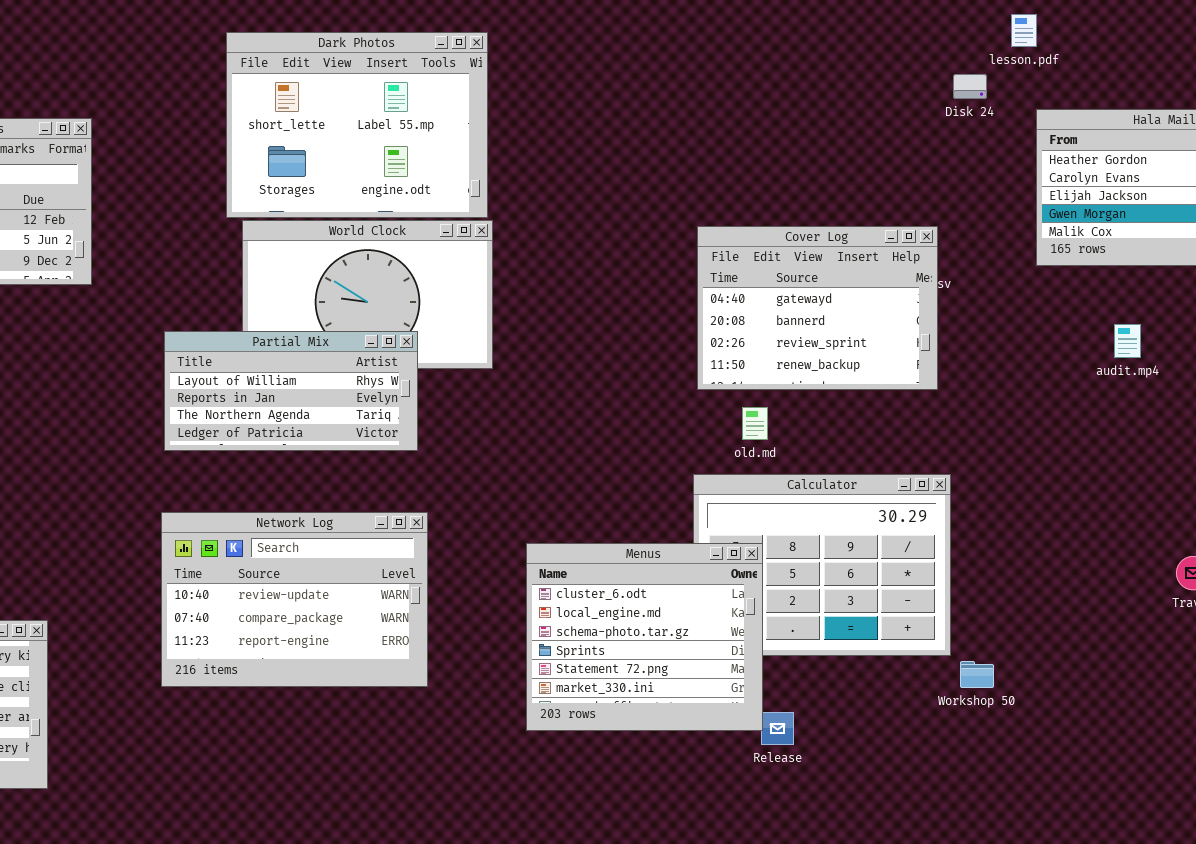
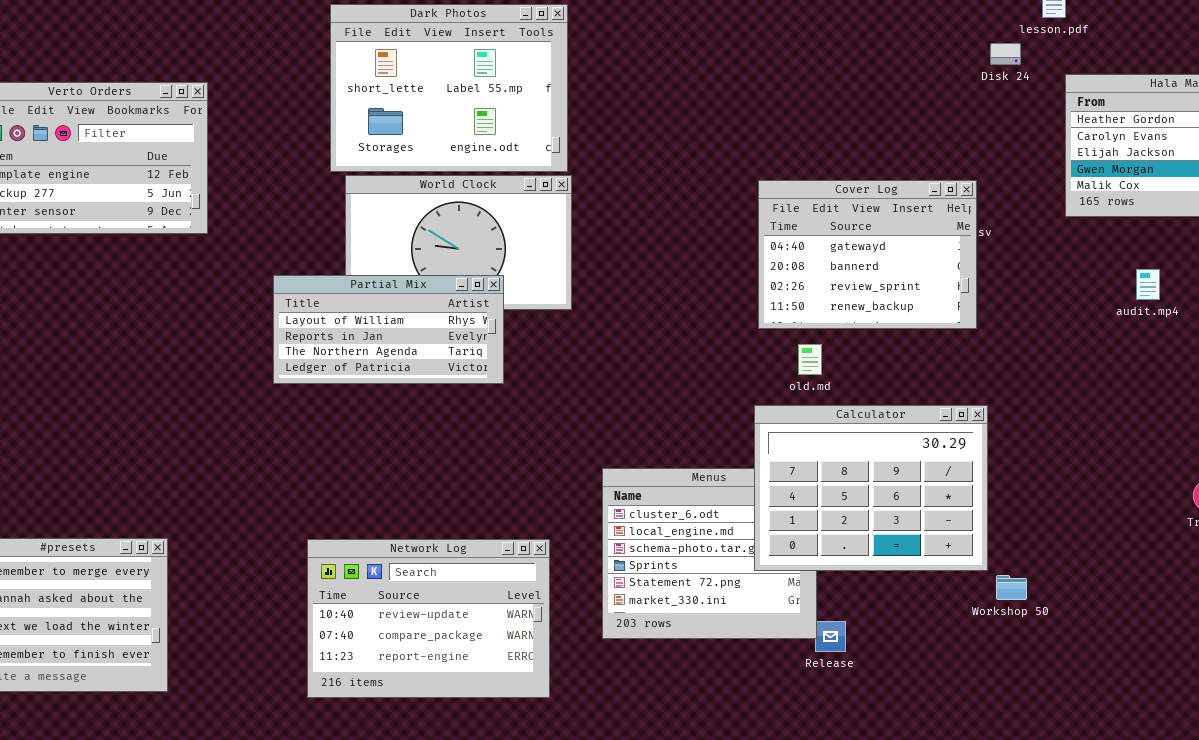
Calculator: [693,474,951,656] -> [754,405,988,571], raised
Network Log: [161,512,428,687] -> [307,539,550,698], moved

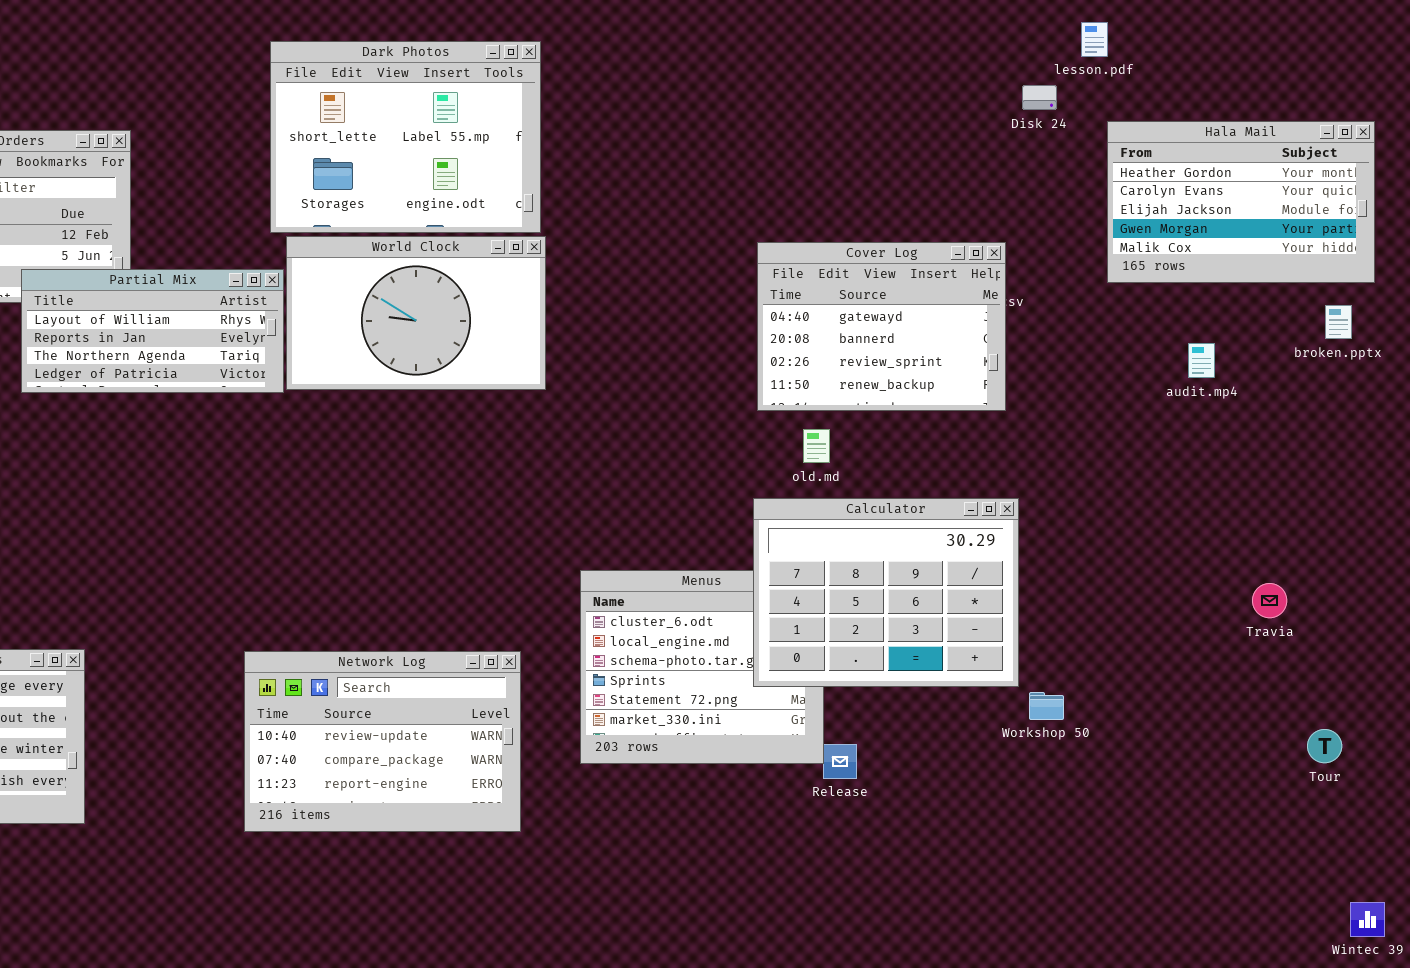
Partial Mix: [273,275,504,384] -> [21,269,284,393], moved

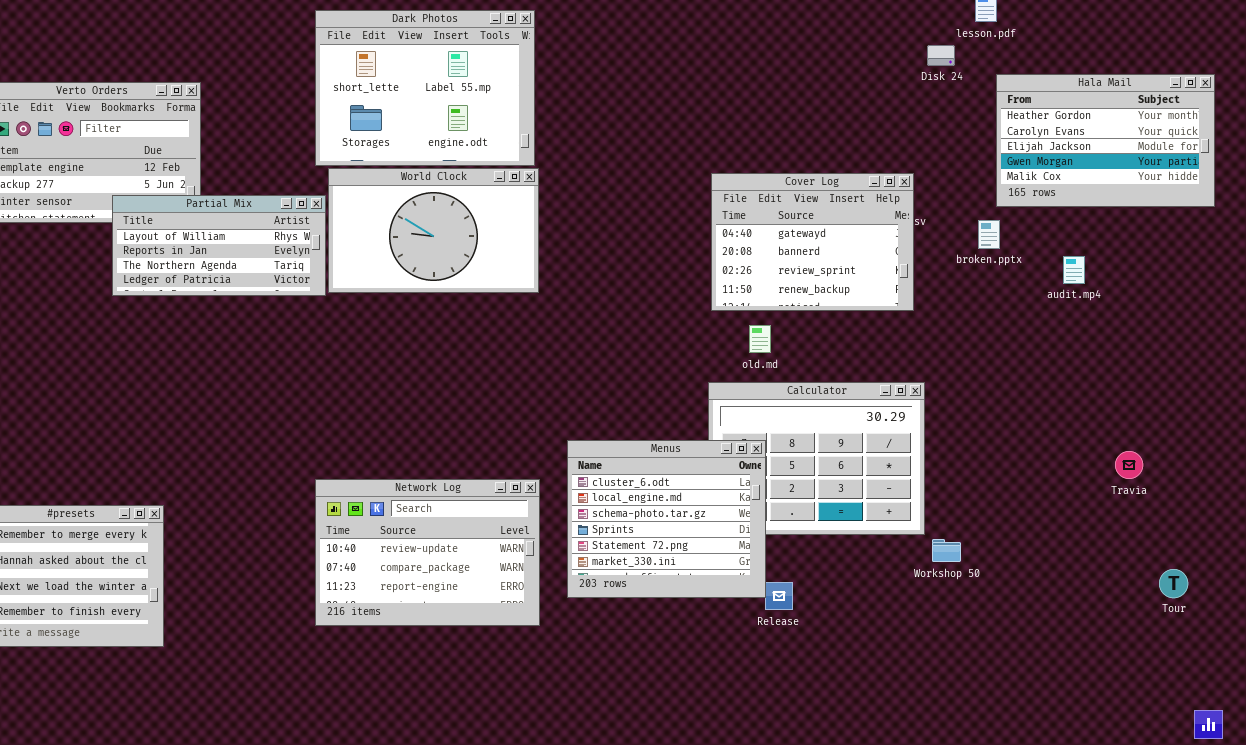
broken.pptx: [1325,305,1352,339] -> [978,220,1000,249], moved
Menus: [580,570,824,764] -> [567,440,766,598], raised
Network Log: [244,651,521,832] -> [315,479,540,626], moved

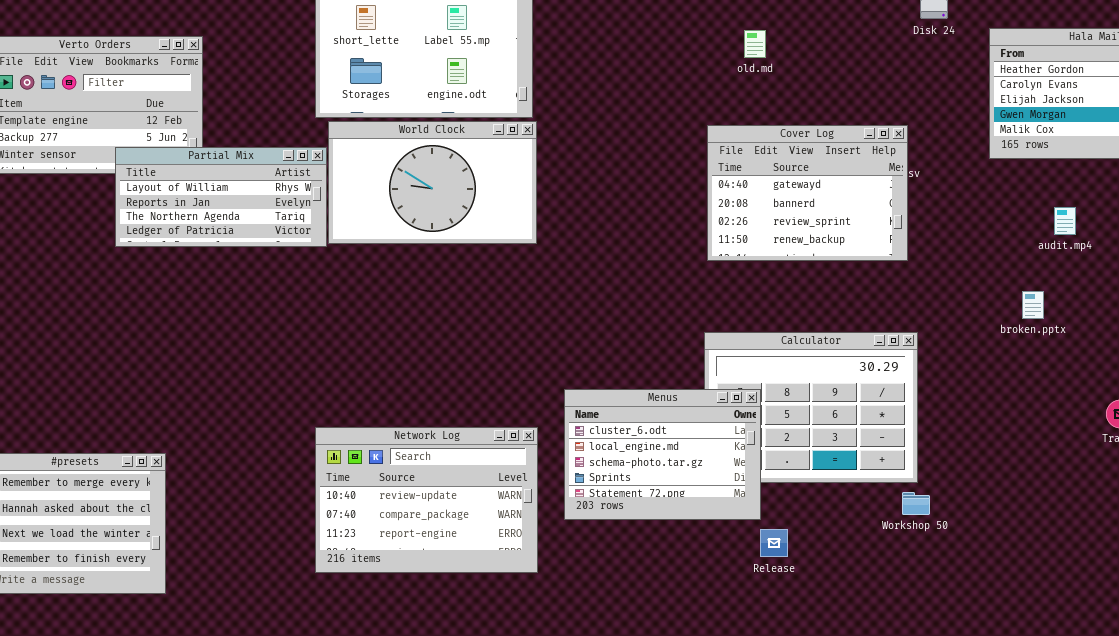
broken.pptx: [978,220,1000,249] -> [1022,291,1044,319], moved
old.md: [749,325,771,353] -> [744,30,766,58], moved
Menus: [567,440,766,598] -> [564,389,761,520], resized
Workshop 50: [932,539,961,562] -> [902,492,930,515], moved

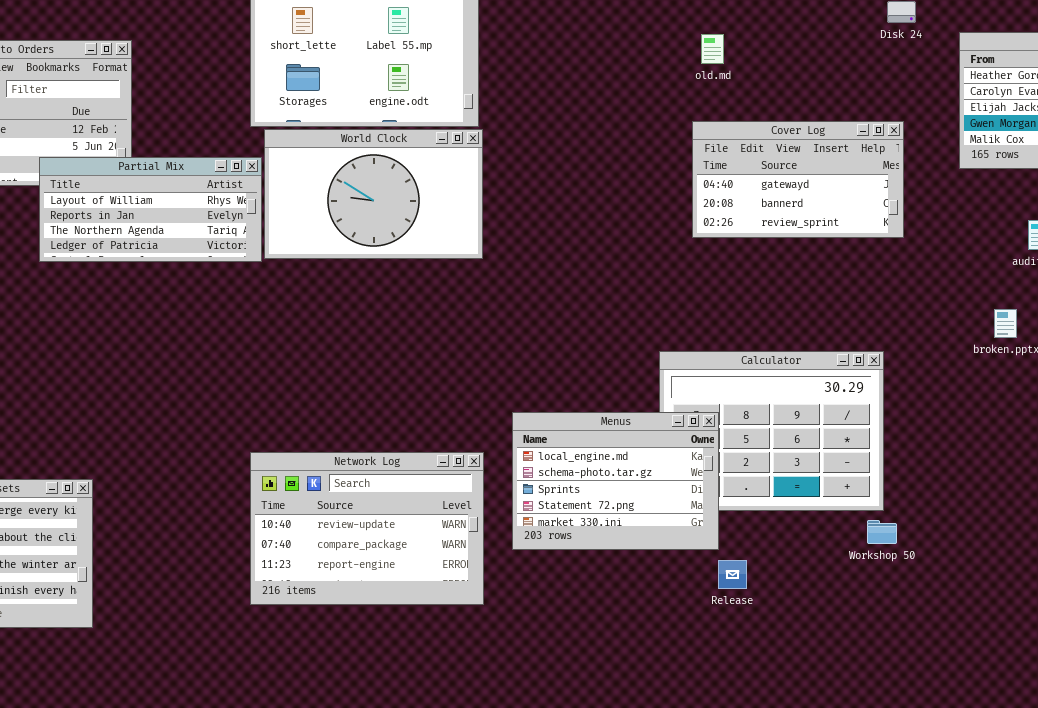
Cover Log: [707,125,908,261] -> [692,121,904,238], moved, resized
Menus: [564,389,761,520] -> [512,412,719,550], scrolled down 1 row

